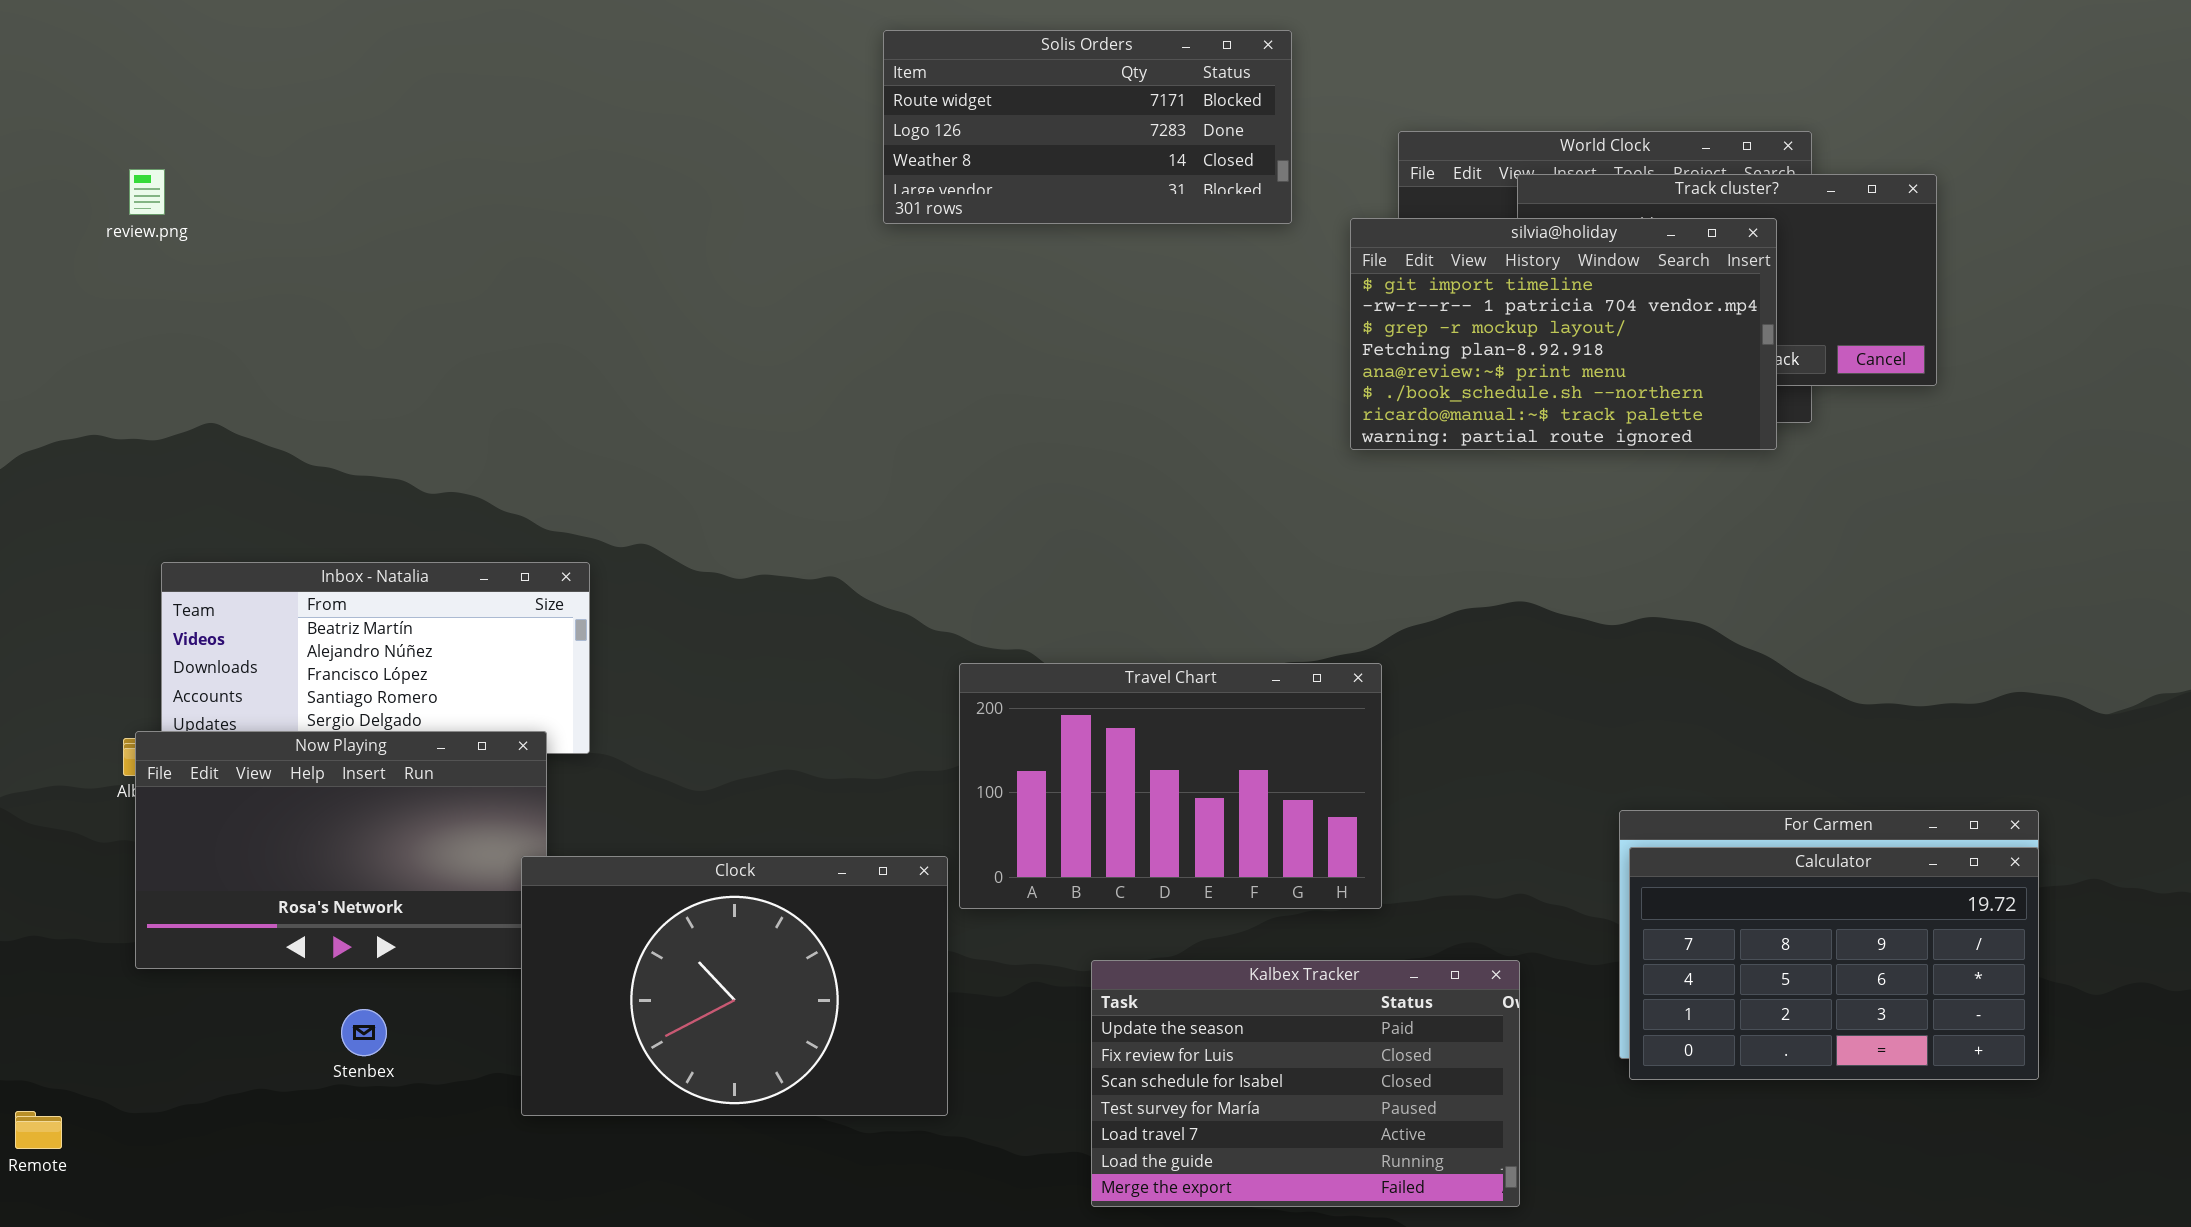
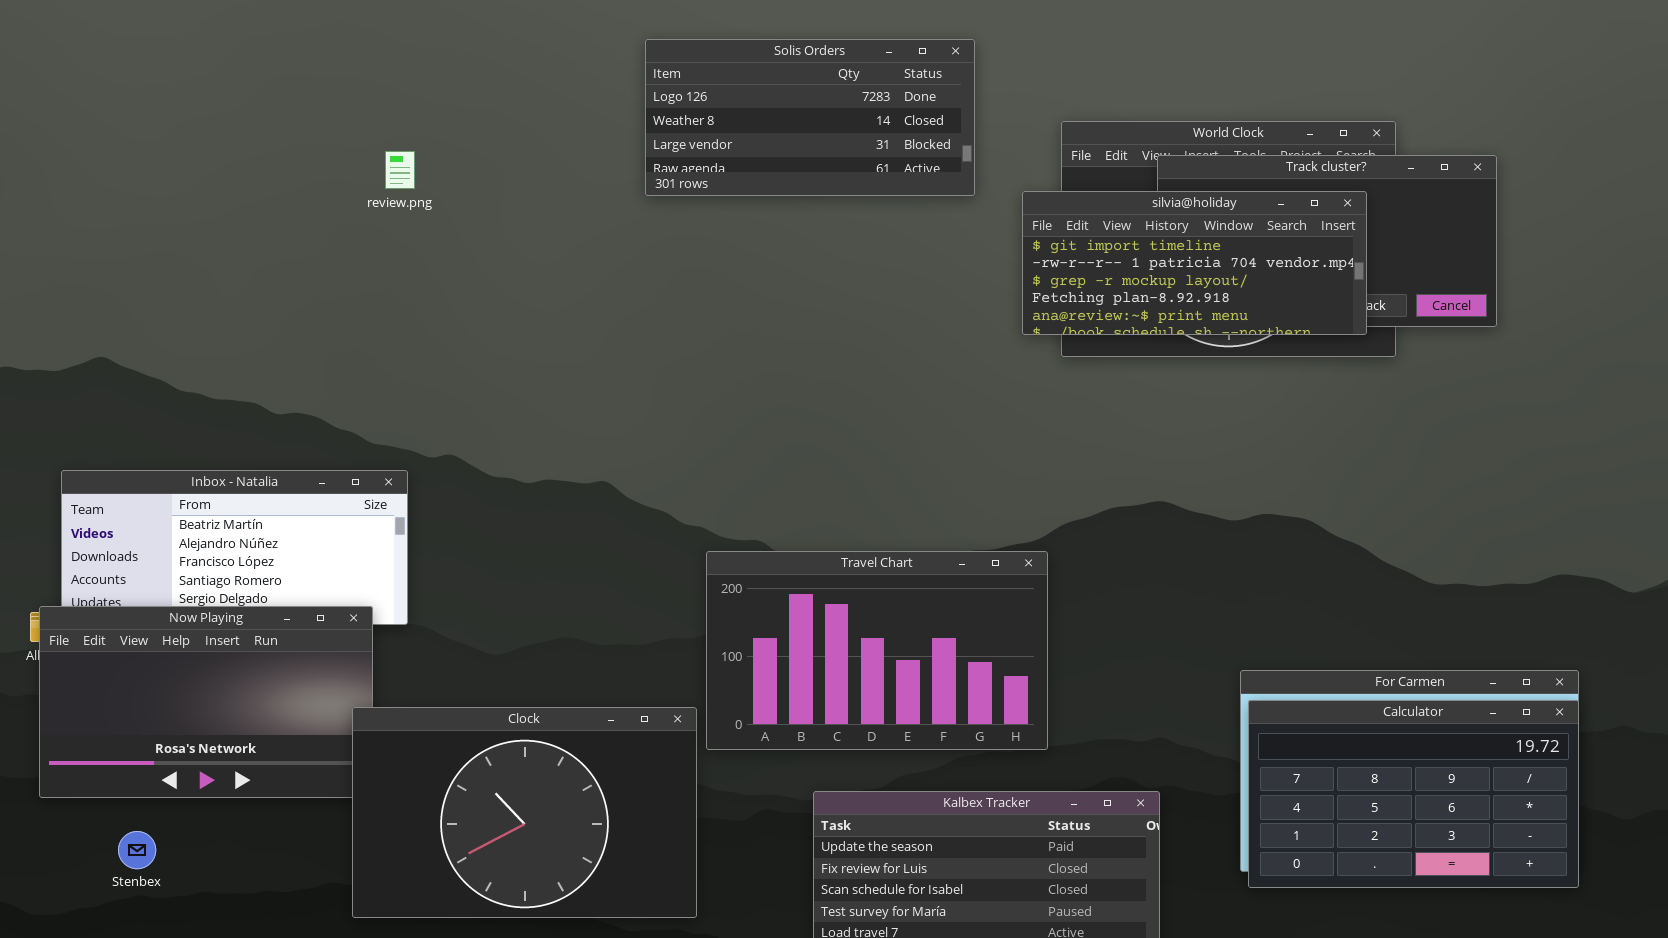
Solis Orders: [883,30,1292,224] -> [645,39,975,196], scrolled down 1 row
review.png: [129,169,165,215] -> [385,151,415,189], moved
silvia@holiday: [1350,218,1777,450] -> [1022,191,1367,335], resized
Stenbex: [341,1009,387,1056] -> [118,831,156,869], moved

